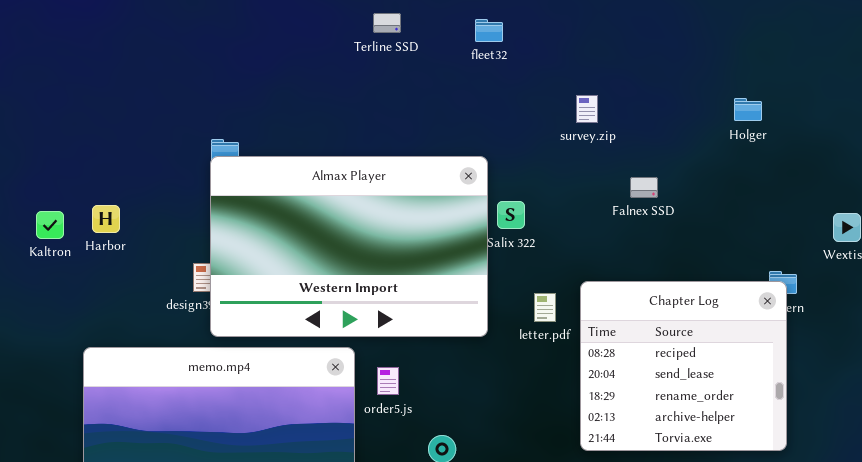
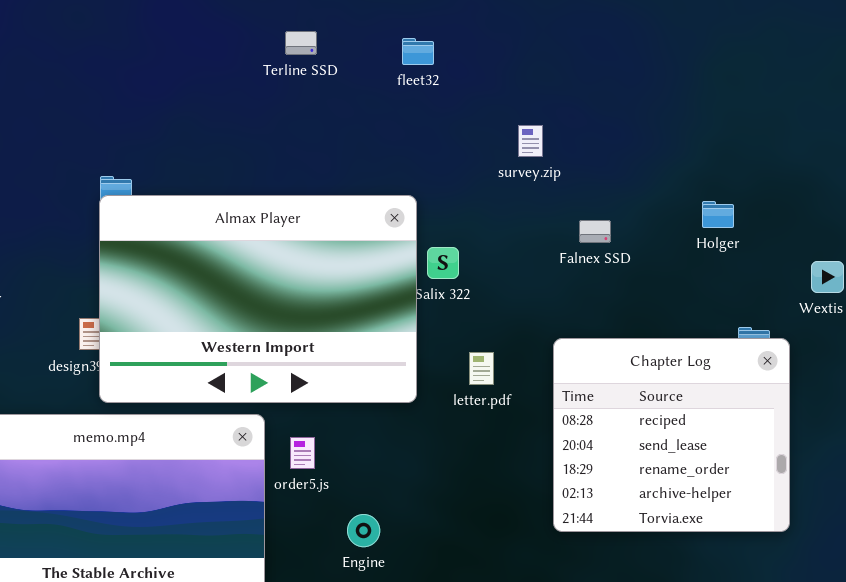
Holger: [734,98,762,121] -> [702,201,734,228], moved
Chapter Log: [580,281,787,451] -> [553,338,790,532], moved

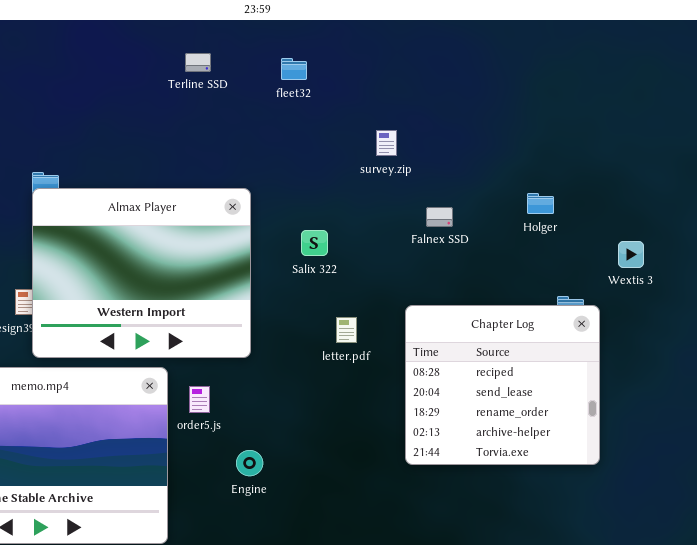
Almax Player: [99,195,417,403] -> [32,188,251,358], resized

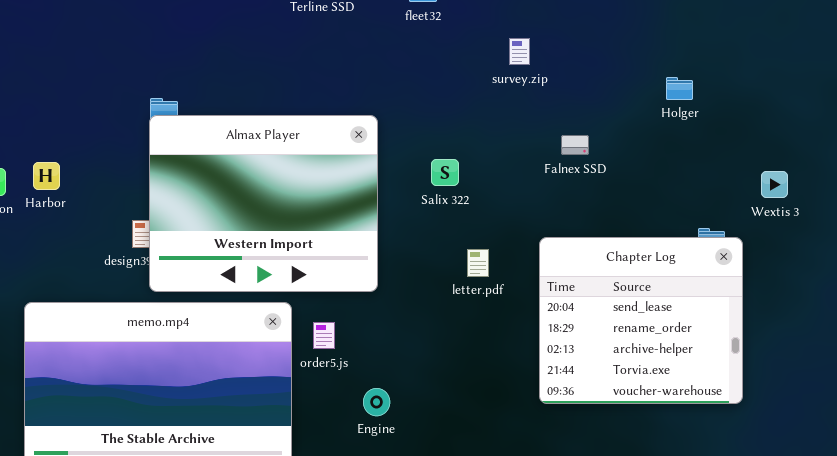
survey.zip: [376,130,397,156] -> [509,38,530,65], moved
Holger: [527,193,554,214] -> [666,77,693,100], moved
Chapter Log: [405,305,600,465] -> [539,237,743,404], scrolled down 1 row

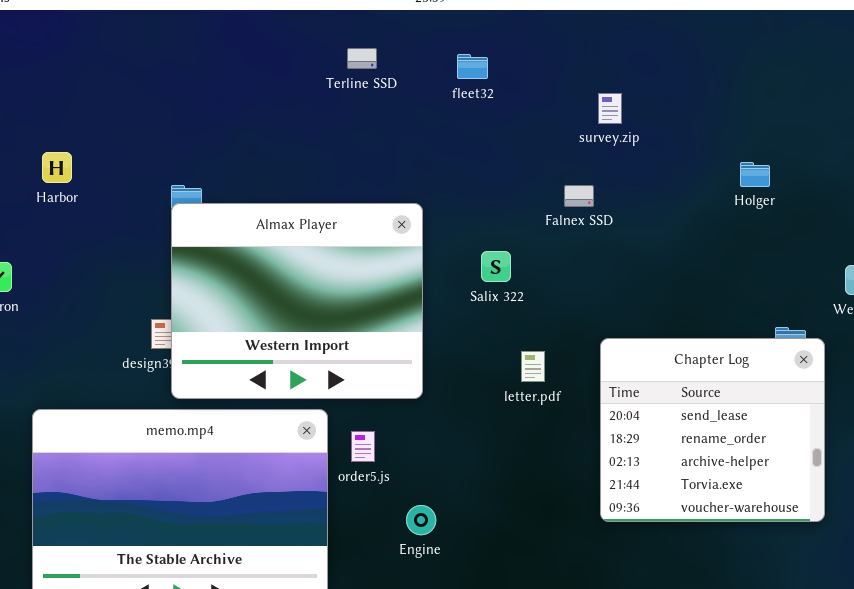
survey.zip: [509,38,530,65] -> [598,93,622,124], moved
Falnex SSD: [561,135,589,155] -> [564,185,594,207], moved
Harbor: [33,162,60,190] -> [42,152,72,183], moved

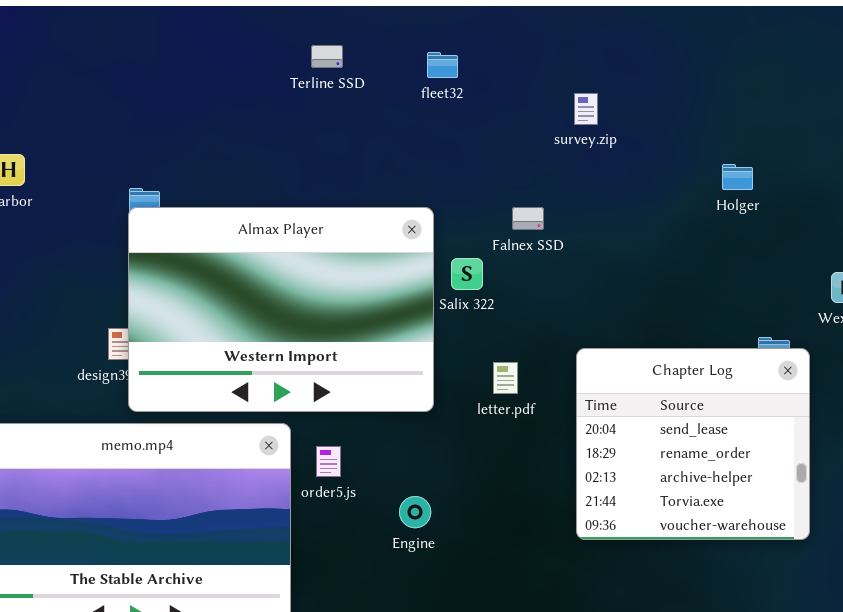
Falnex SSD: [564,185,594,207] -> [512,207,544,230], moved
Almax Player: [171,203,423,399] -> [128,207,434,412], resized
Engine: [406,505,436,535] -> [399,496,431,528], moved

